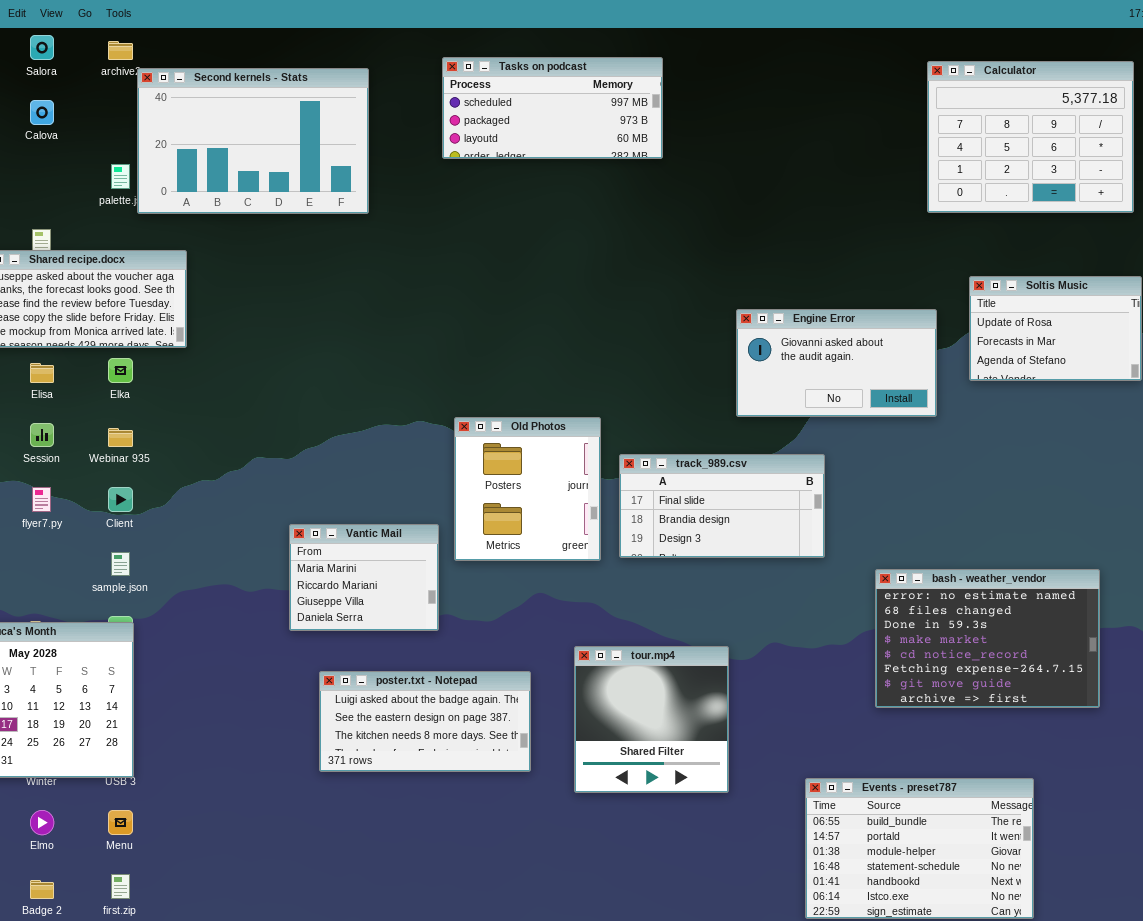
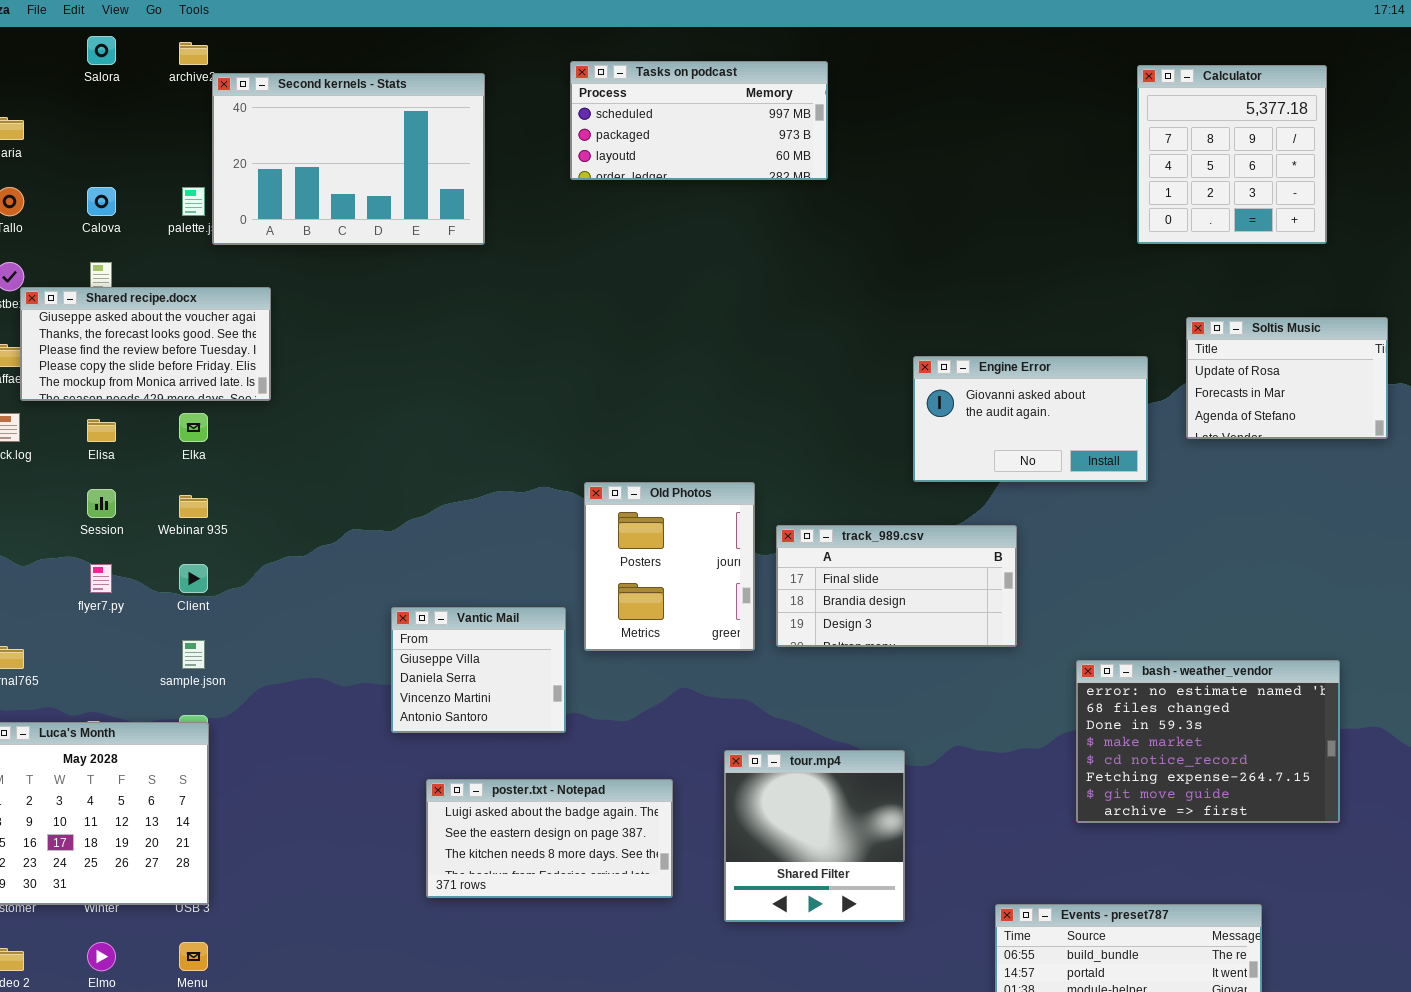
Calculator: [927,61,1134,213] -> [1137,65,1327,244], resized
Calova: [30,100,54,125] -> [87,187,116,216], moved
Vantic Mail: [289,524,439,631] -> [391,607,566,733], scrolled down 2 rows

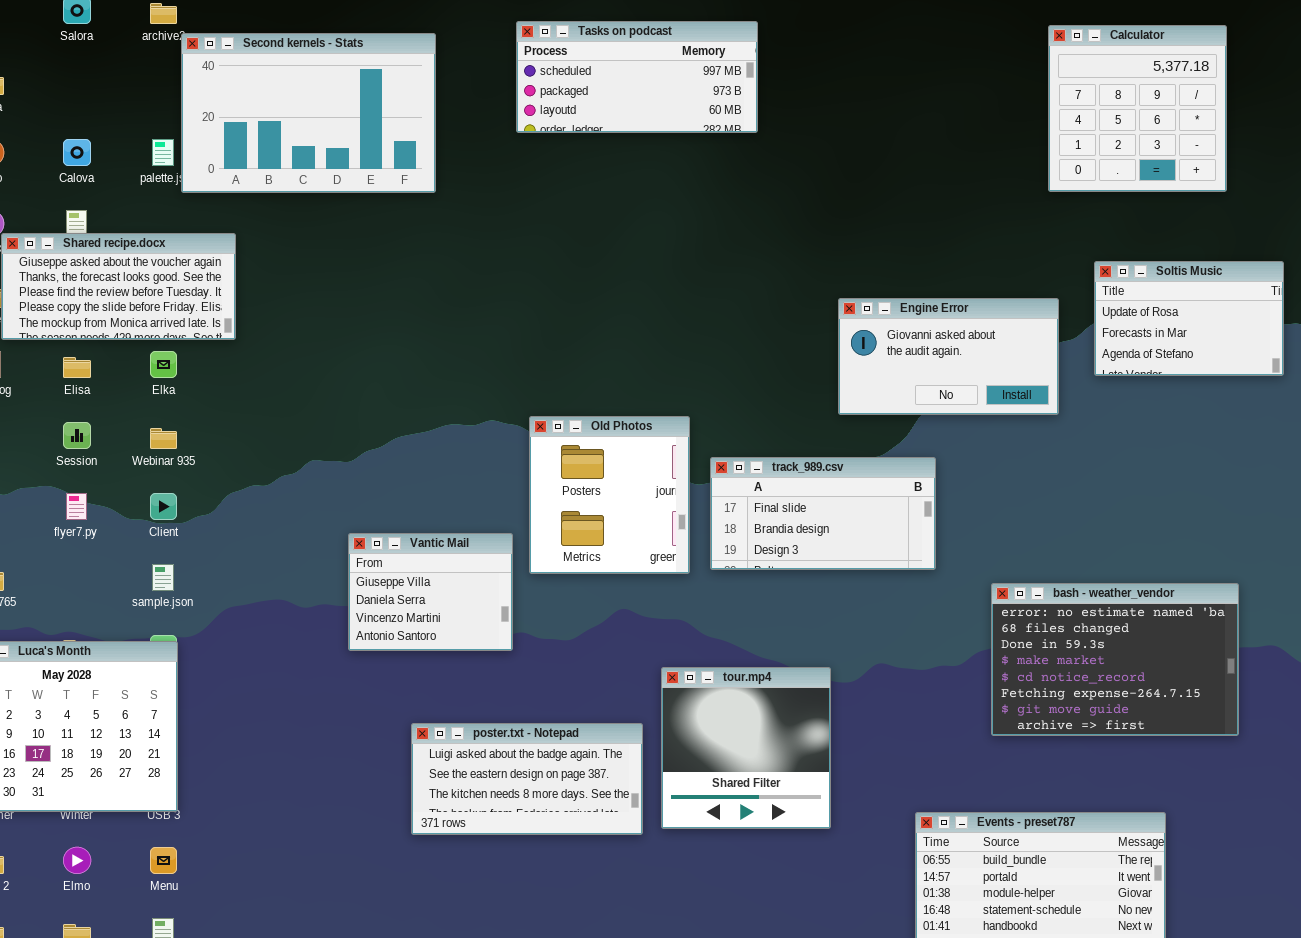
poster.txt - Notepad: [426,779,673,898] -> [411,723,643,835], moved

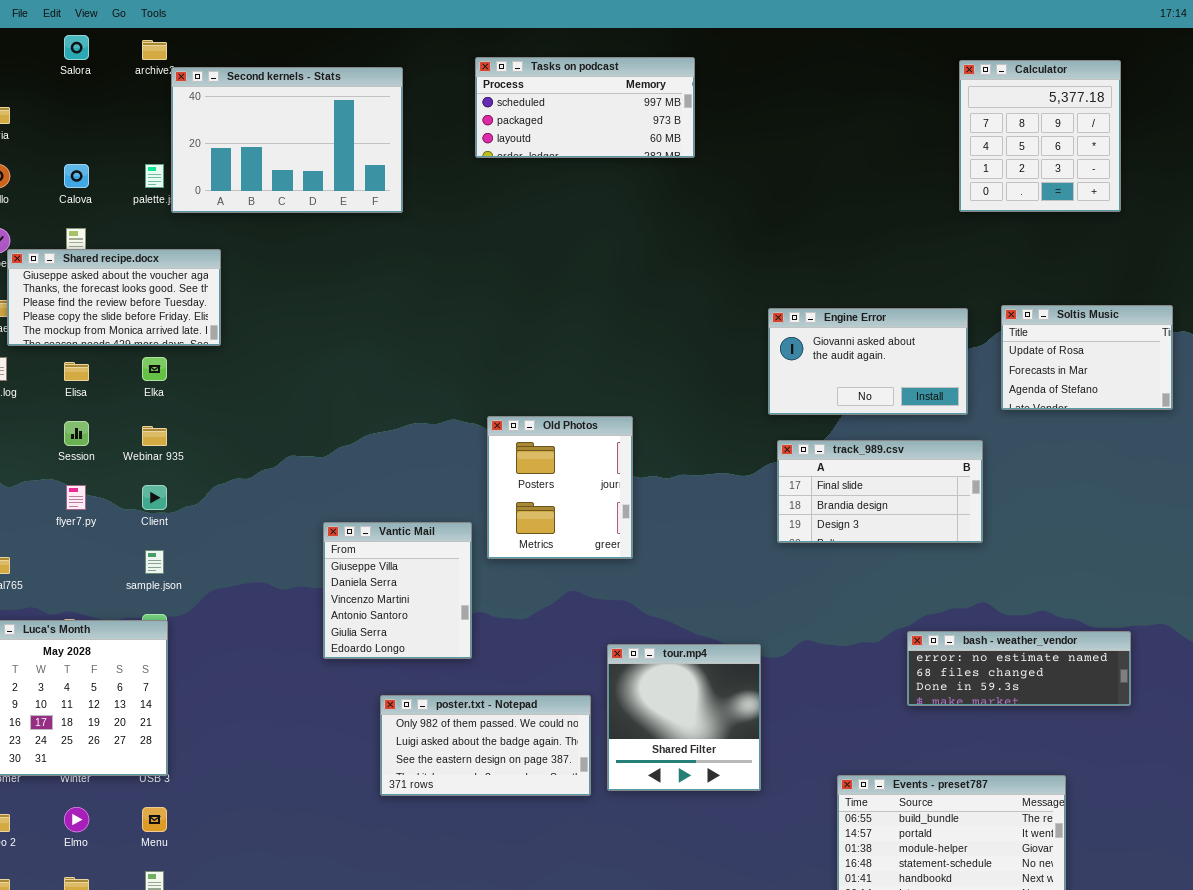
Soltis Music: [1094,261,1284,376] -> [1001,305,1173,410], moved
track_989.csv: [710,457,936,570] -> [777,440,983,543], moved
Vantic Mail: [348,533,513,651] -> [323,522,472,659], resized
bash - weather_vendor: [991,583,1239,736] -> [907,631,1131,706], resized
poster.txt - Notepad: [411,723,643,835] -> [380,695,591,796], scrolled up 1 row

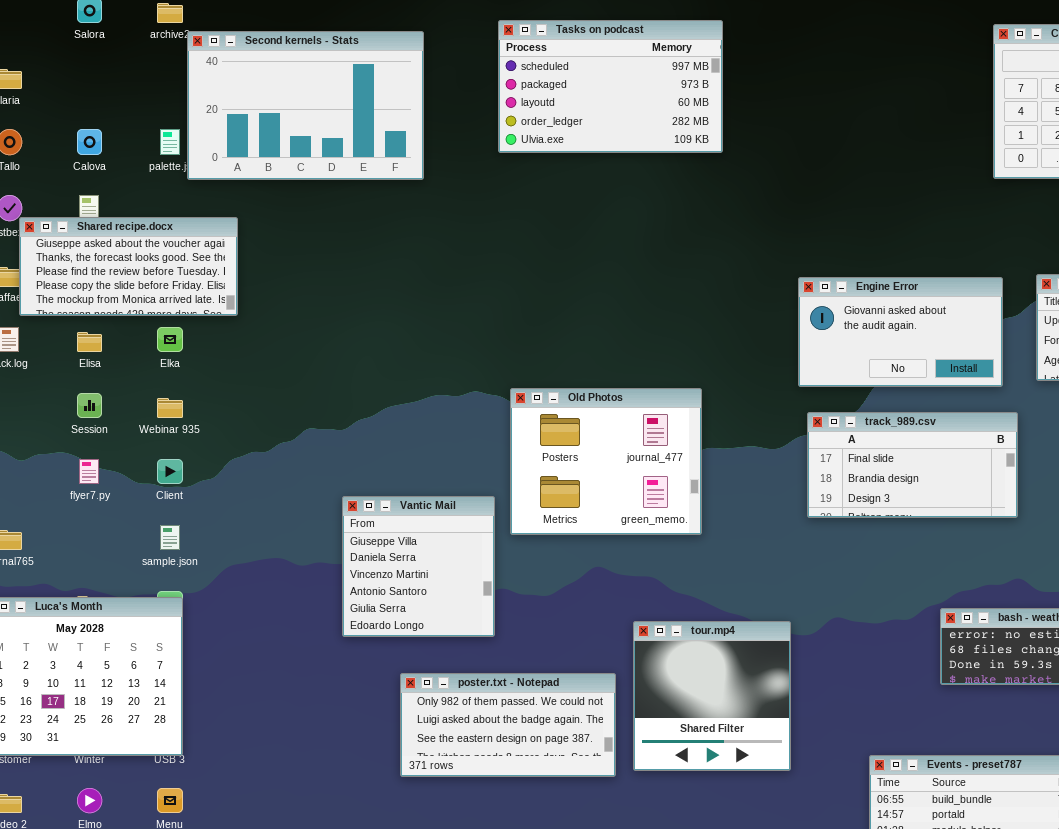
Tasks on podcast: [475,57,695,158] -> [498,20,723,153], resized
Old Photos: [487,416,633,559] -> [510,388,702,535], resized

